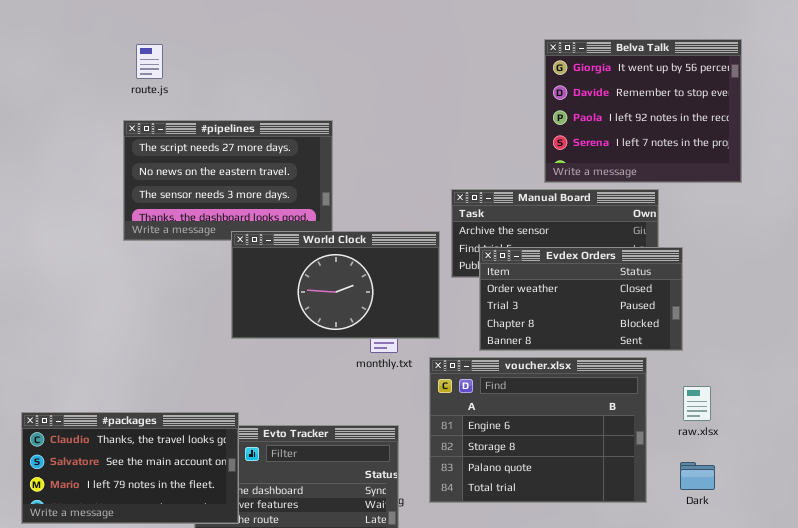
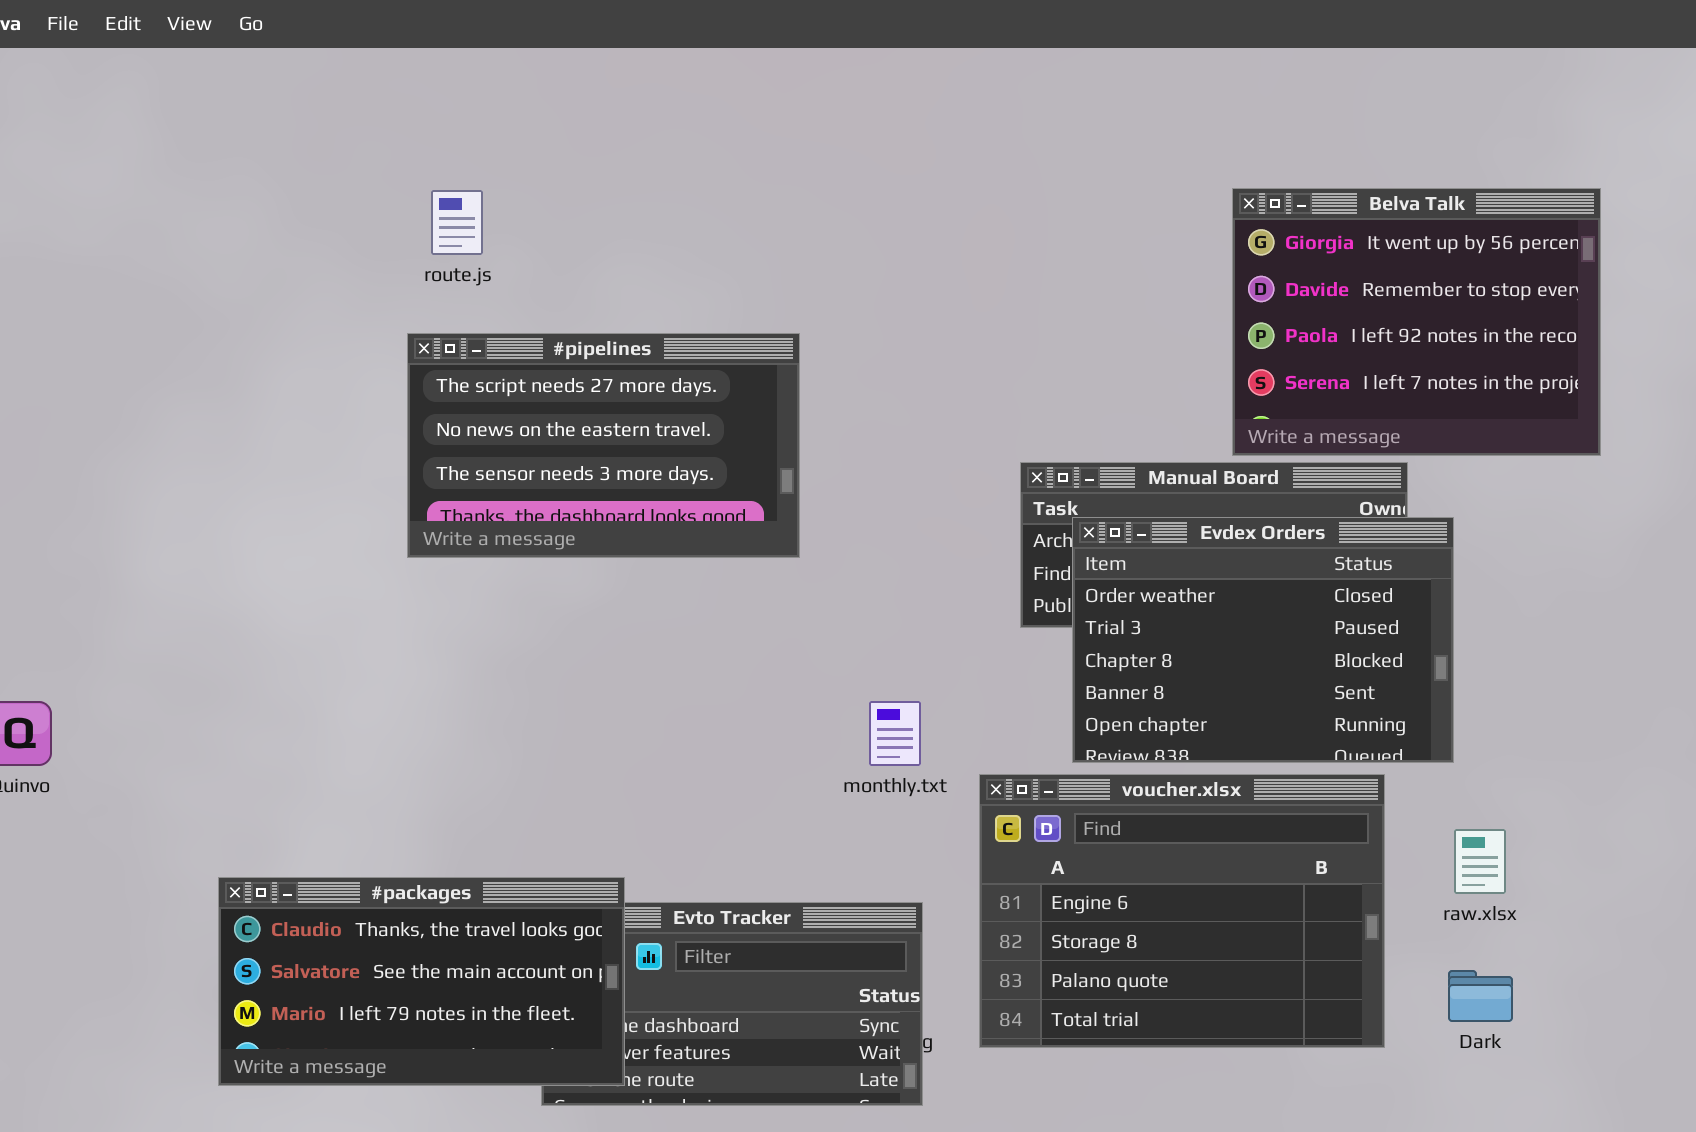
Belva Talk: [544,39,742,183] -> [1232,188,1601,456], moved
World Clock: [231,231,440,339] -> none, closed
Evdex Orders: [479,247,683,351] -> [1072,517,1454,763], resized

